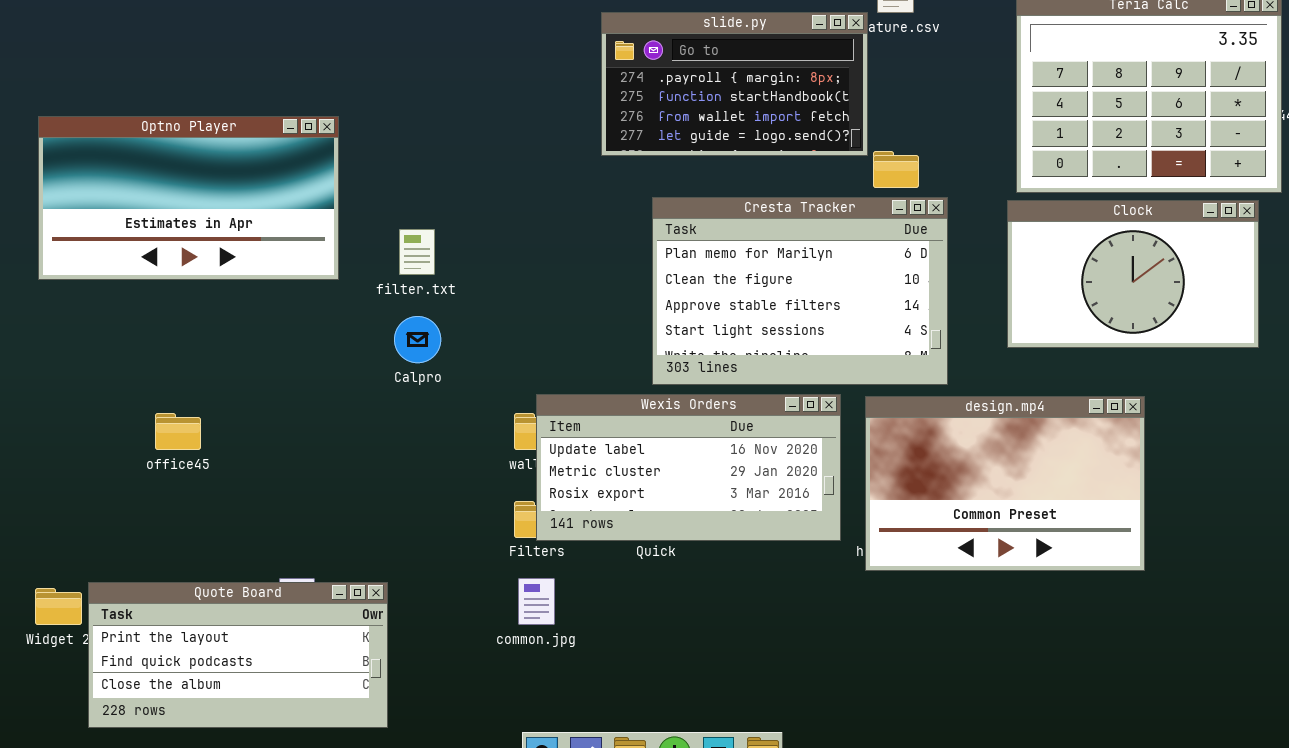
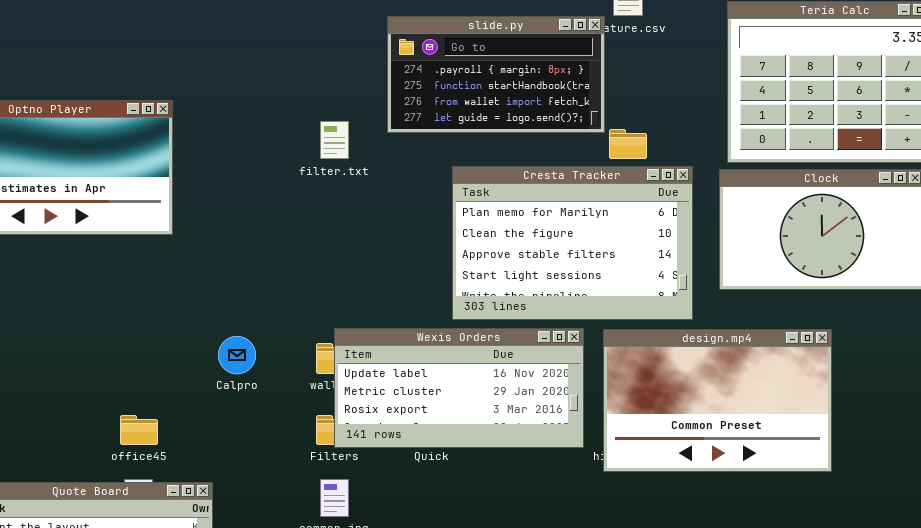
Cresta Tracker: [652,197,948,385] -> [452,166,693,320], moved
filter.txt: [399,229,435,275] -> [320,121,349,159], moved
Calpro: [394,316,441,363] -> [218,336,256,374], moved
office45: [155,413,201,450] -> [120,415,158,445], moved

